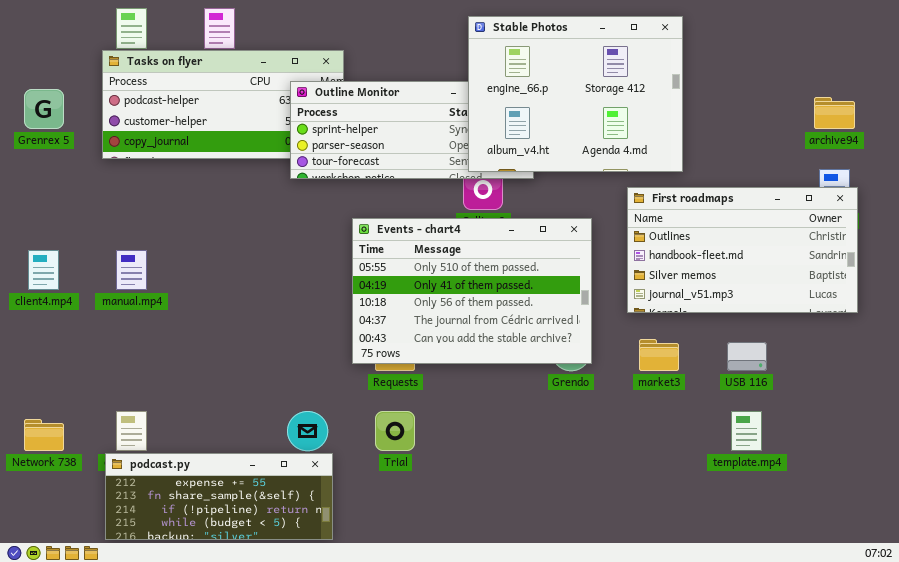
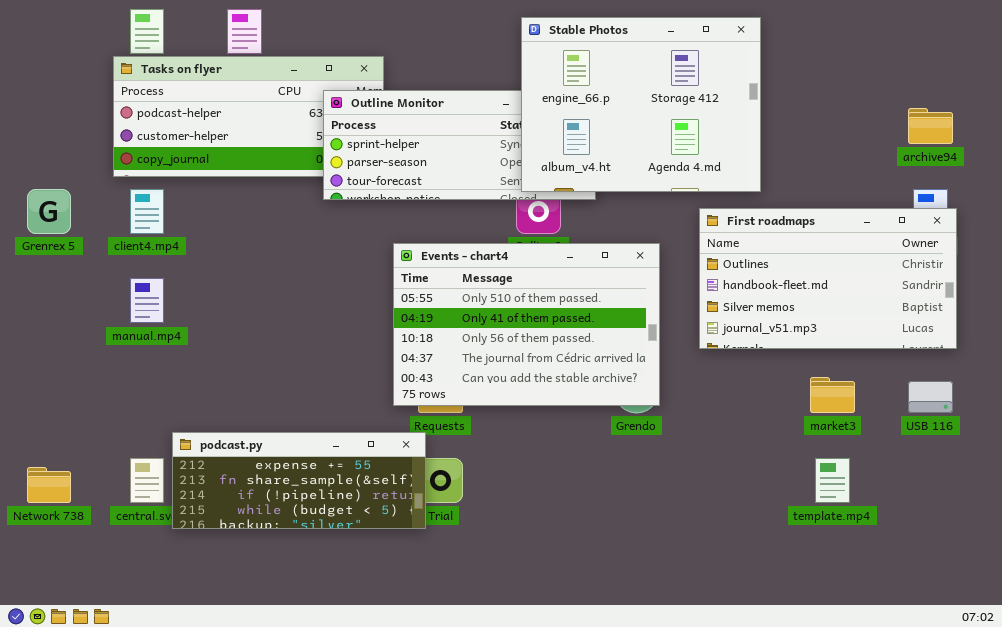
Grenrex 5: [24,89,64,129] -> [27,189,71,234], moved
client4.mp4: [28,250,59,290] -> [130,189,164,234], moved
market3: [639,339,679,371] -> [810,377,855,413], moved
USB 116: [727,342,767,371] -> [908,381,953,413], moved
podcast.py: [105,453,333,540] -> [172,432,426,529], moved

